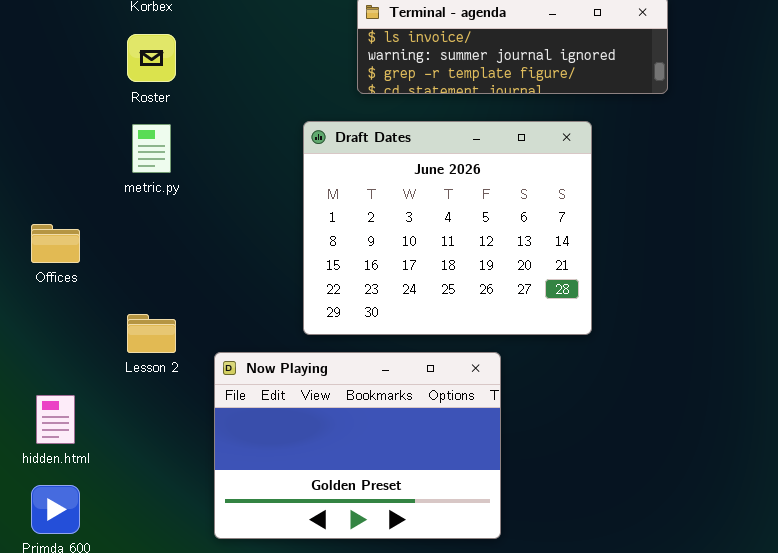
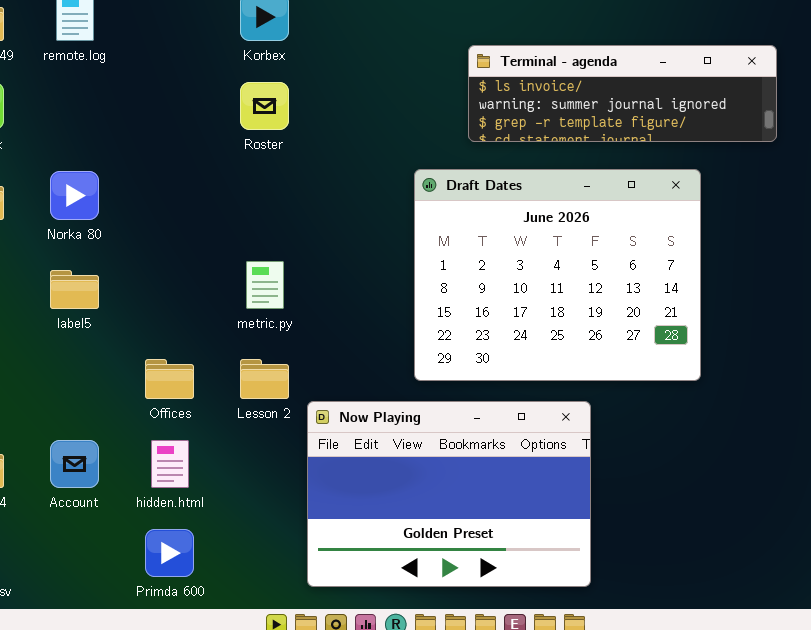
metric.py: [132,124,171,173] -> [246,261,284,309], moved
Offices: [31,224,80,263] -> [145,359,194,399], moved
Now Playing: [214,352,501,539] -> [307,401,591,587], moved

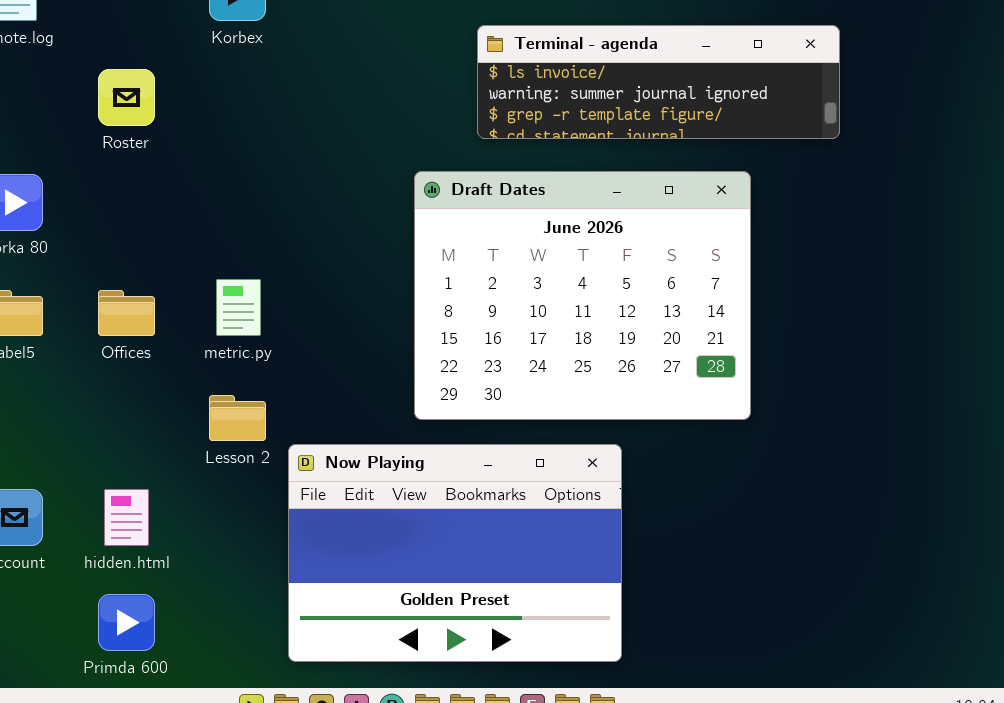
Roster: [240,82,289,130] -> [98,69,155,126], moved
Offices: [145,359,194,399] -> [98,290,155,336], moved

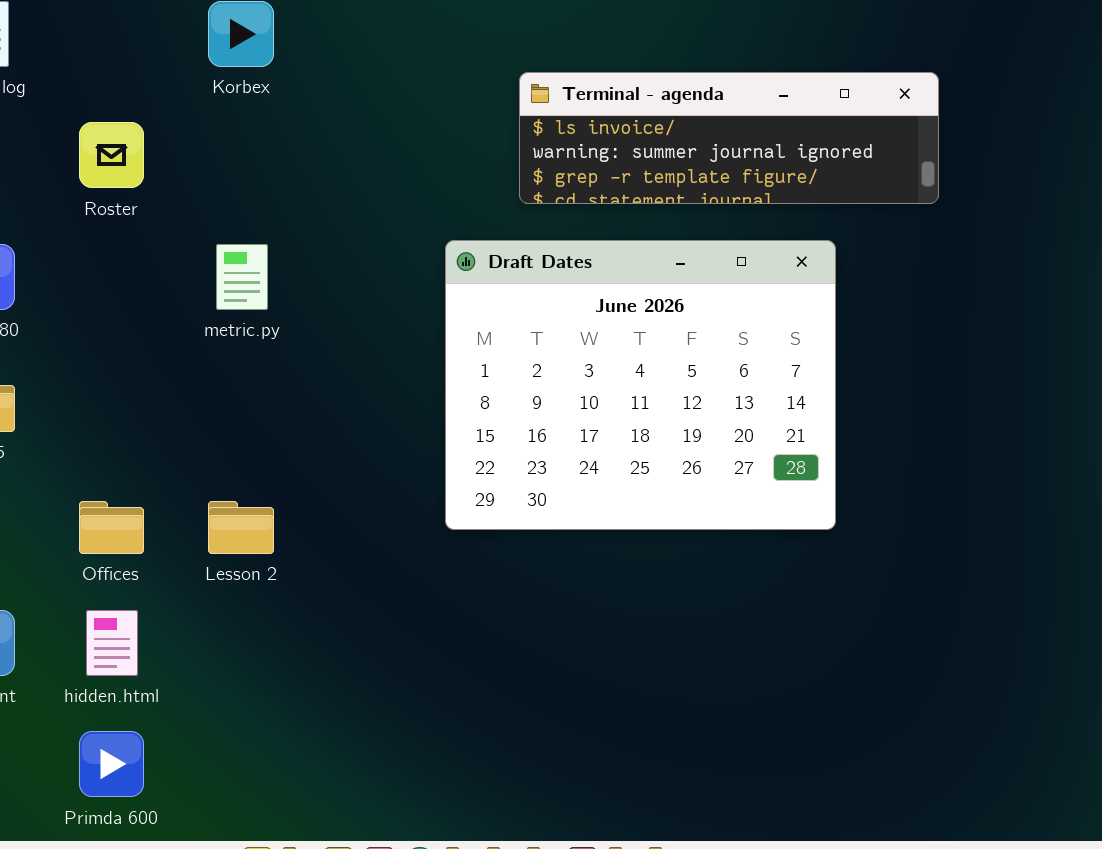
metric.py: [216,279,261,336] -> [216,244,268,310], moved
Offices: [98,290,155,336] -> [79,501,144,554], moved
Now Playing: [288,444,622,662] -> none, closed

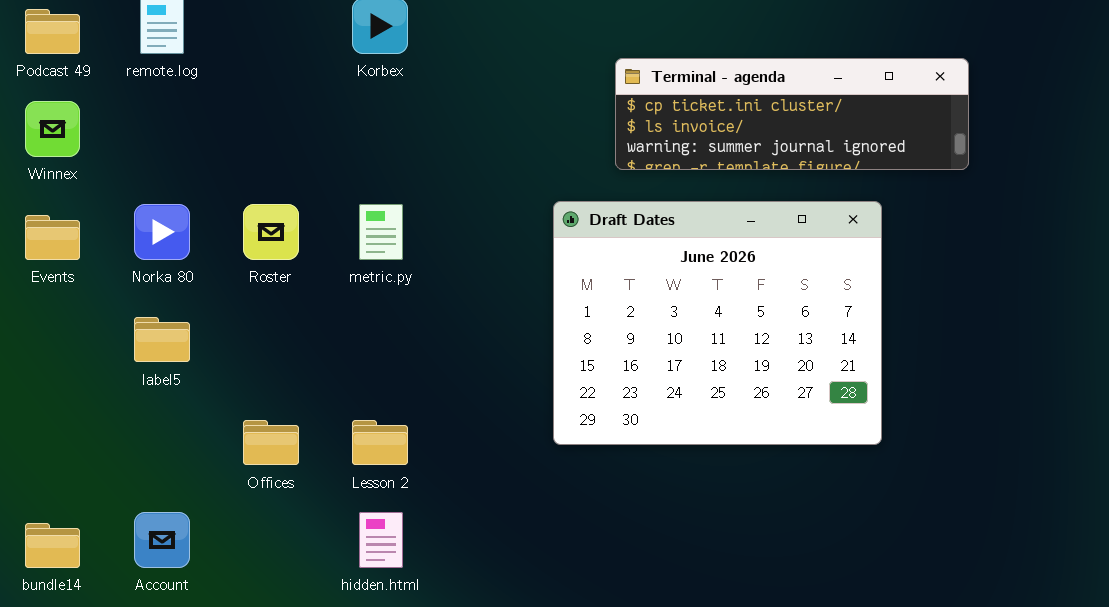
Terminal - agenda: [519,72,939,204] -> [615,58,969,170], scrolled up 1 row
Roster: [79,122,144,188] -> [243,204,299,260], moved
hidden.html: [86,610,138,676] -> [359,512,403,568], moved

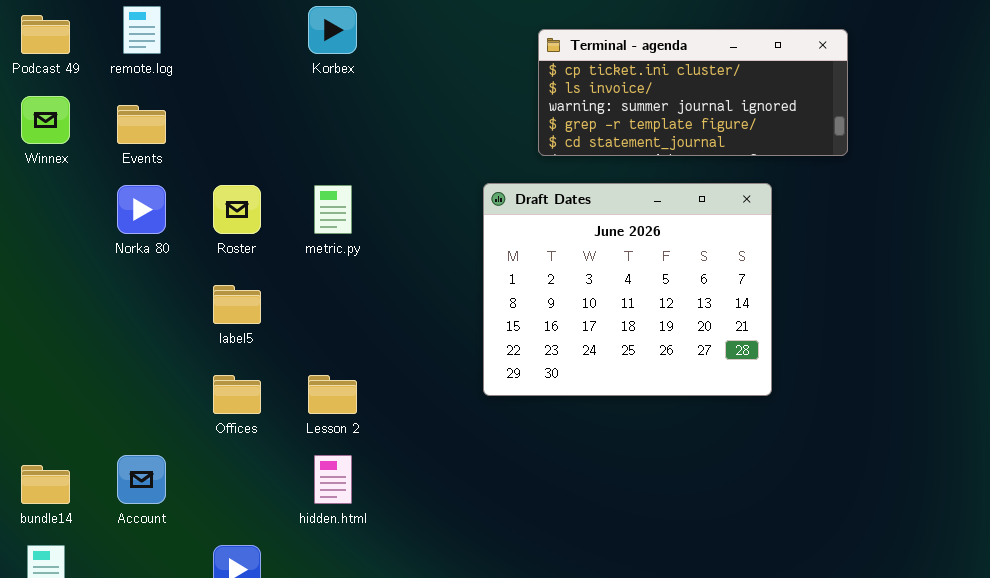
Terminal - agenda: [615,58,969,170] -> [538,29,848,156], resized
Events: [25,215,80,260] -> [117,105,166,144], moved
label5: [134,317,190,362] -> [213,285,261,324], moved

